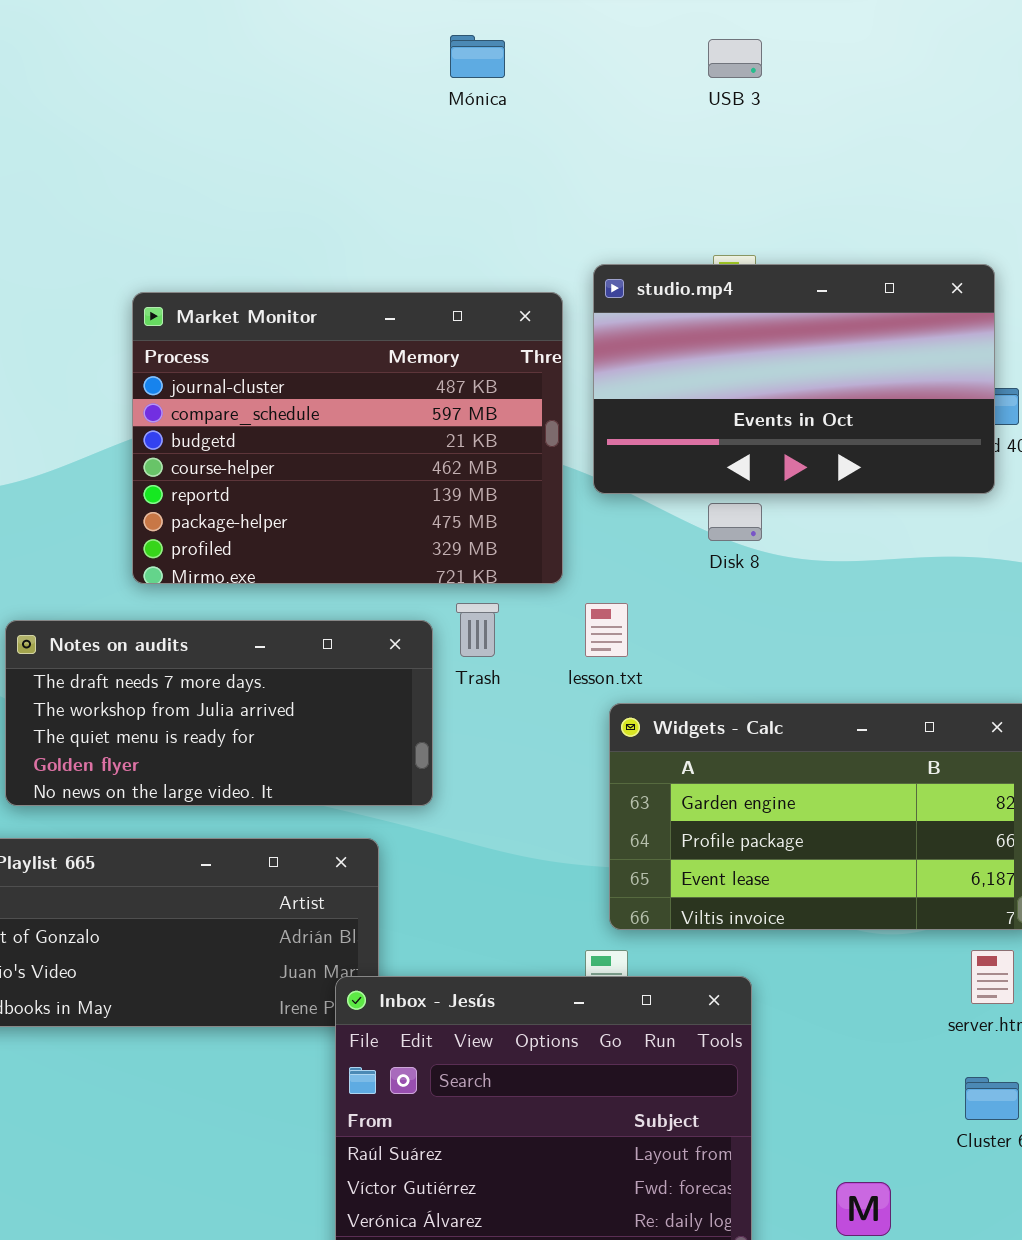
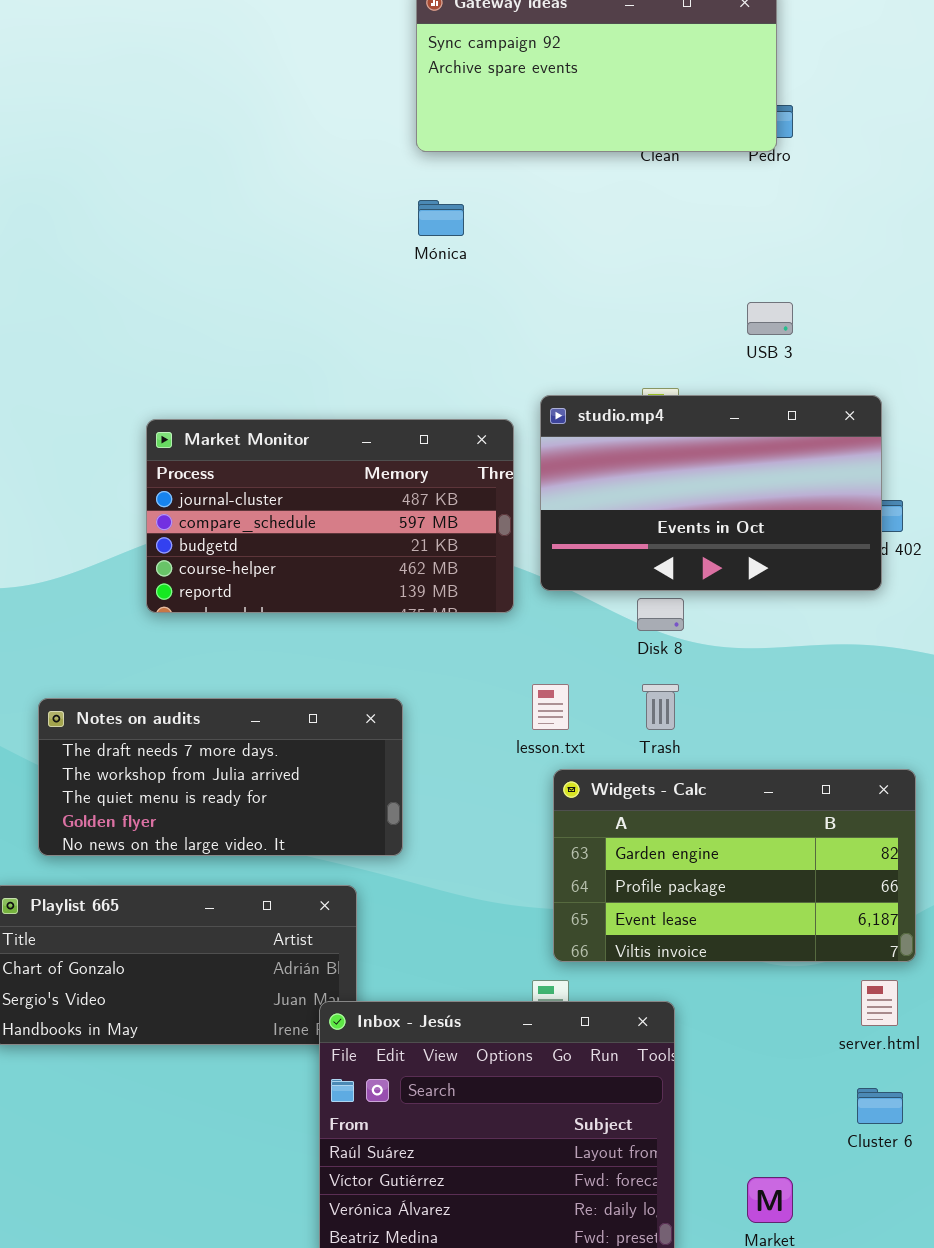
USB 3: [708,39,762,78] -> [747,302,793,335], moved
Market Monitor: [132,292,563,584] -> [146,419,514,613], resized
Trash: [456,603,499,657] -> [642,684,679,730], moved

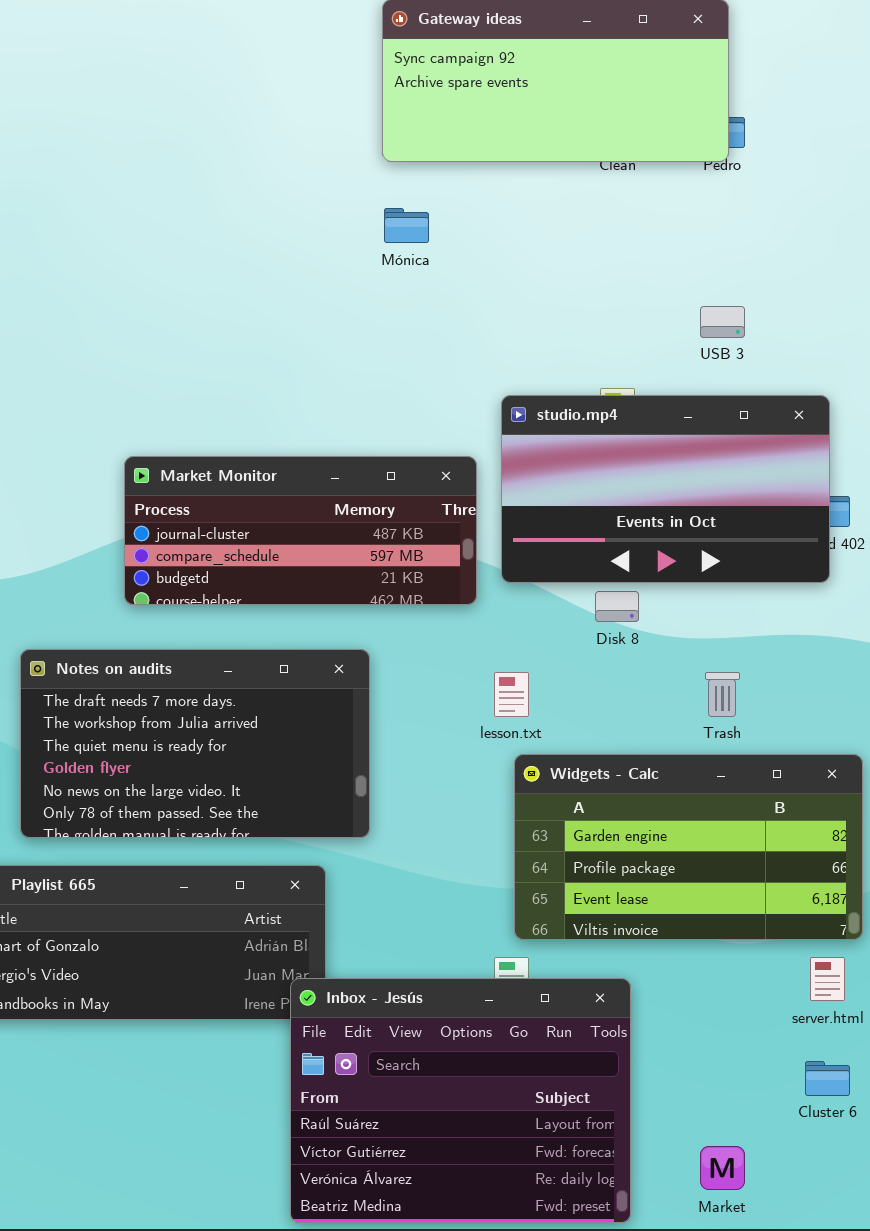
Market Monitor: [146,419,514,613] -> [124,456,477,605], resized
Trash: [642,684,679,730] -> [705,672,740,717], moved
Notes on audits: [38,698,403,856] -> [20,649,370,838], resized

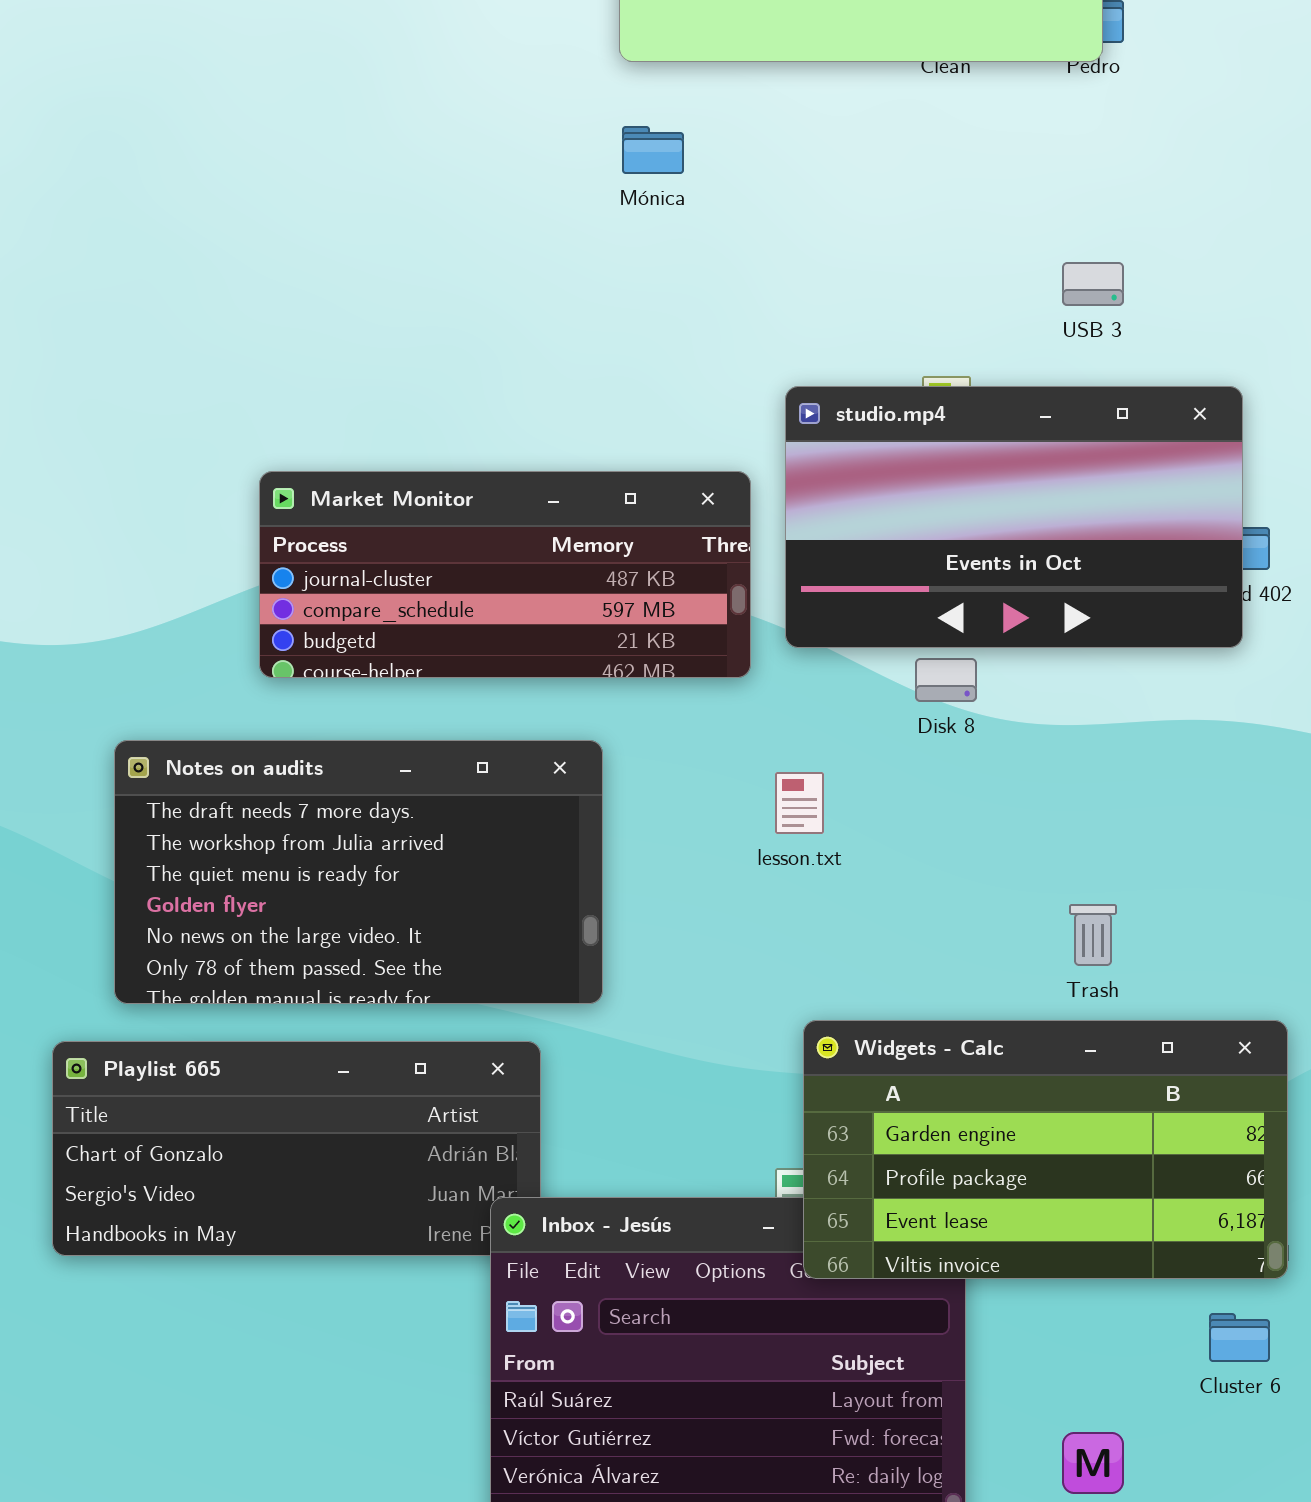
Trash: [705,672,740,717] -> [1069,904,1117,966], moved
Widgets - Calc: [514,754,863,940] -> [803,1020,1288,1279], moved

